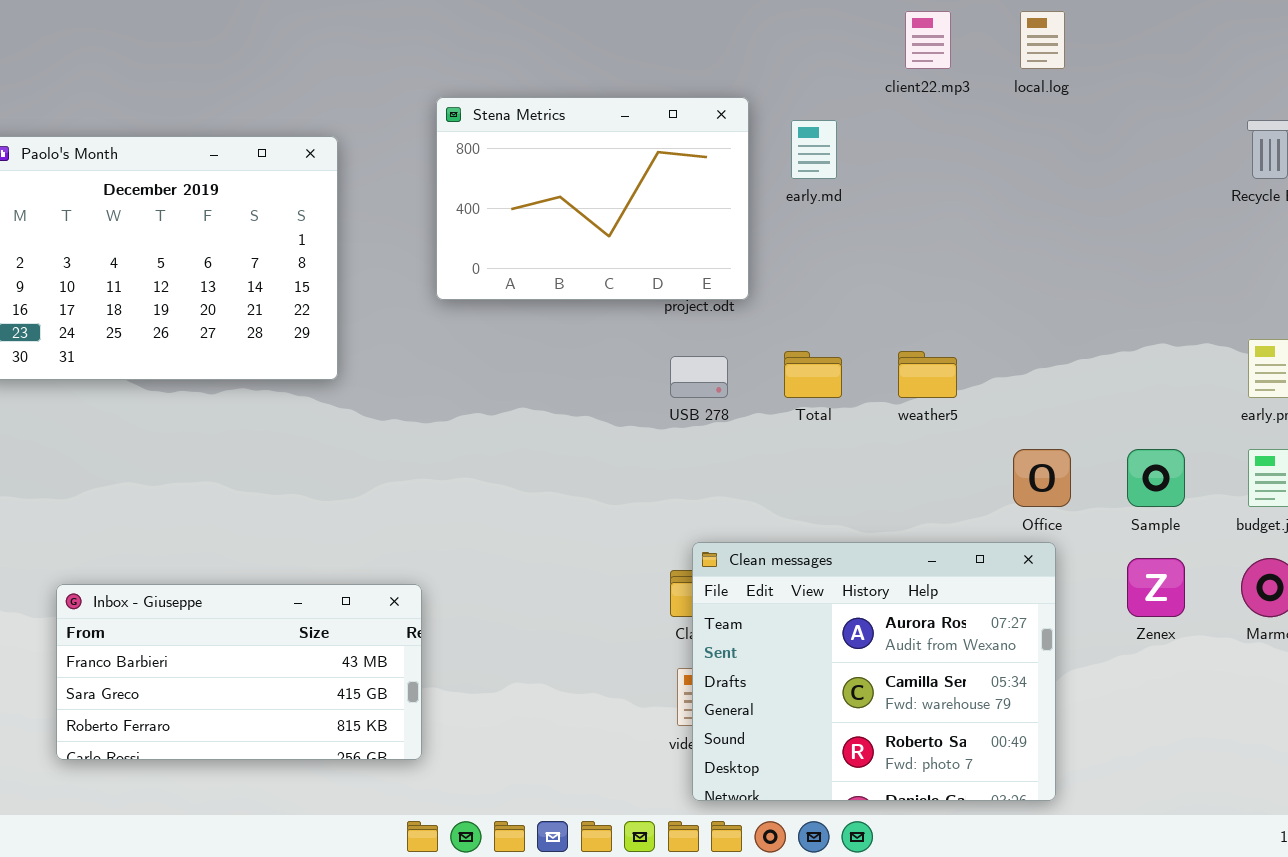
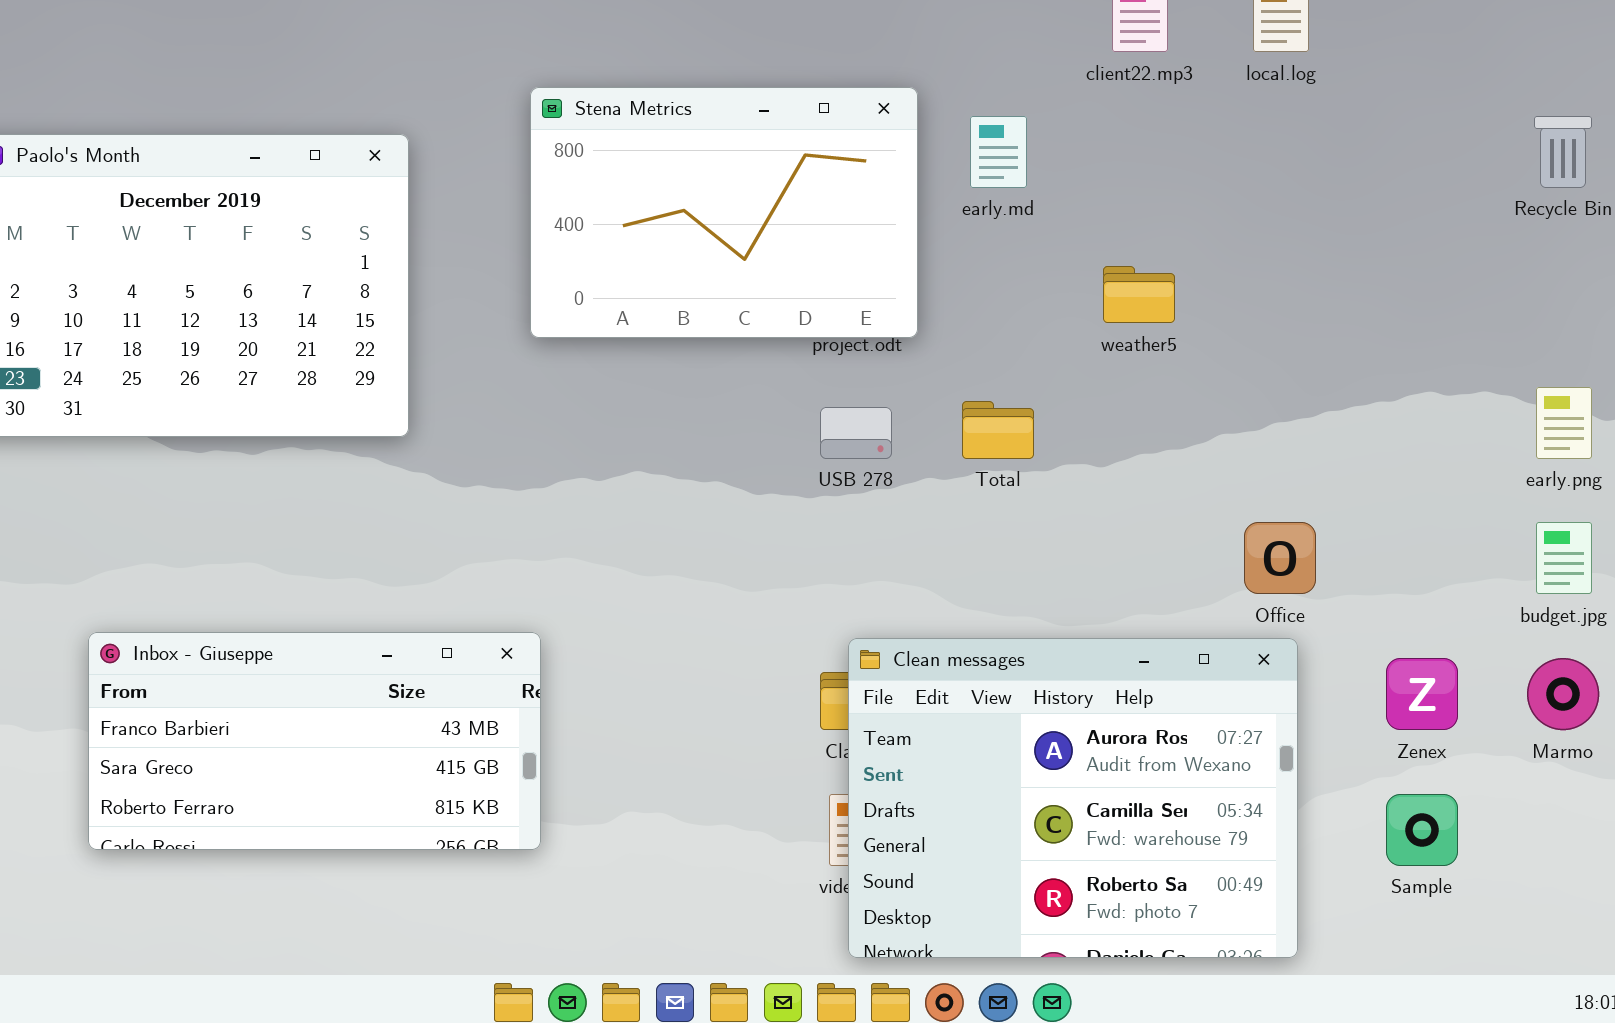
weather5: [898,351,957,398] -> [1103,266,1175,323], moved
Sample: [1127,449,1185,507] -> [1386,794,1458,866], moved
Inbox - Giuseppe: [56,584,422,760] -> [88,632,541,850], moved

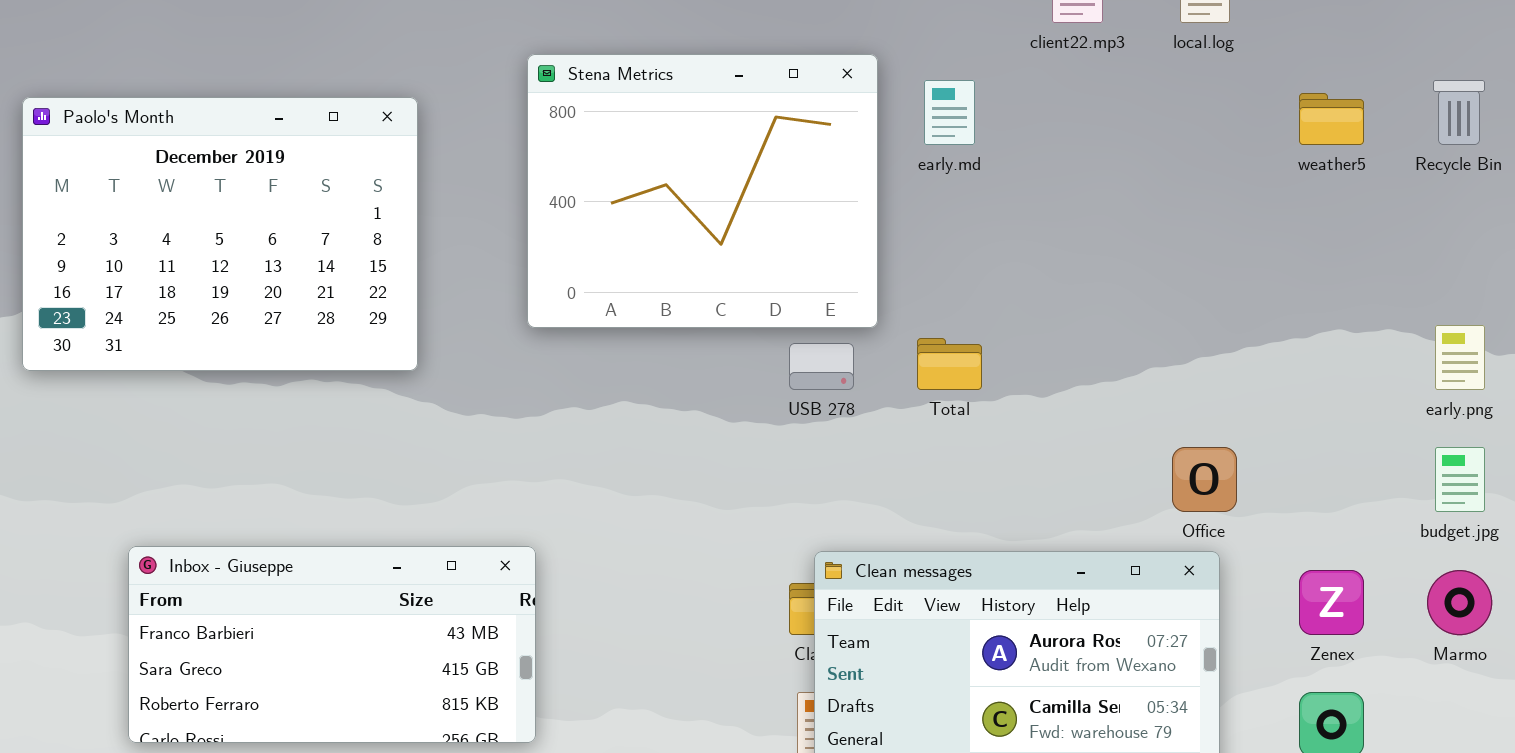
Stena Metrics: [530,87,918,338] -> [527,54,878,328], resized
weather5: [1103,266,1175,323] -> [1299,93,1364,145], moved

